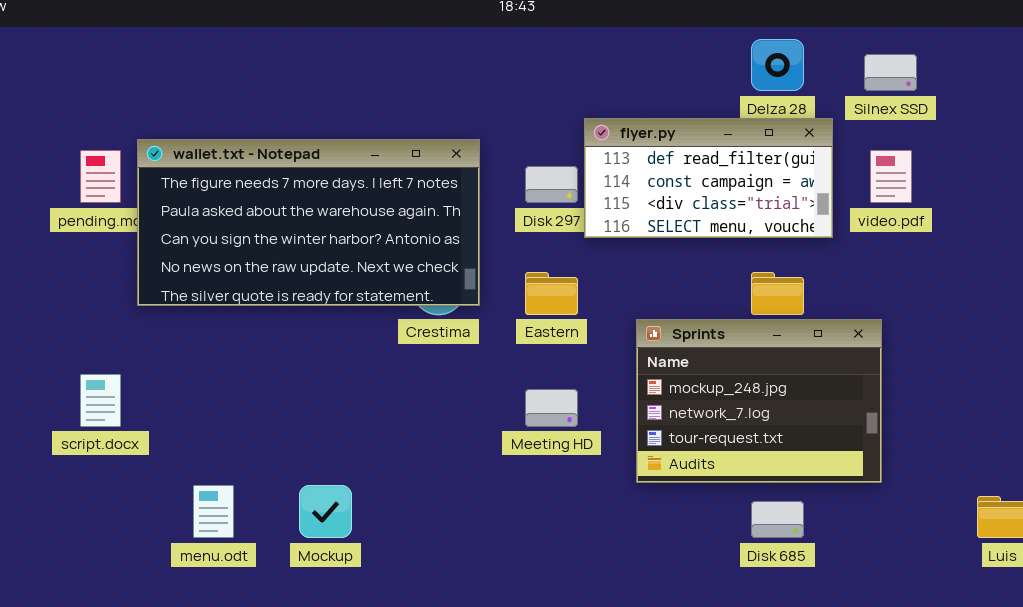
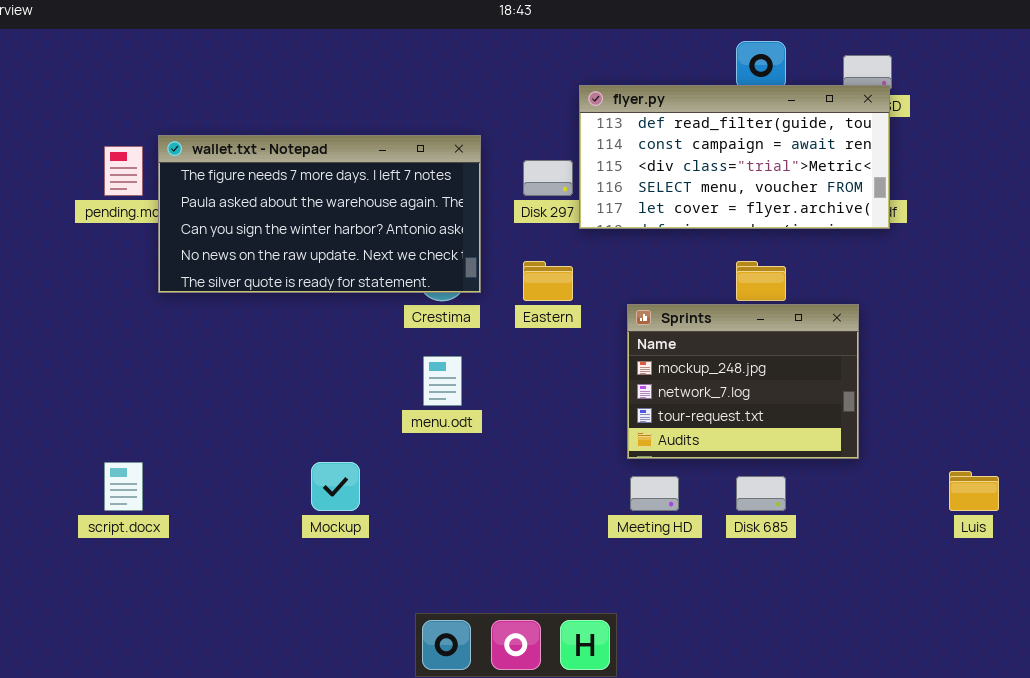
flyer.py: [584,118,833,238] -> [579,85,890,229], resized
script.docx: [80,374,121,427] -> [104,462,143,511], moved
Meeting HD: [525,389,578,427] -> [630,476,679,511], moved
menu.odt: [193,485,234,538] -> [423,356,462,406], moved

